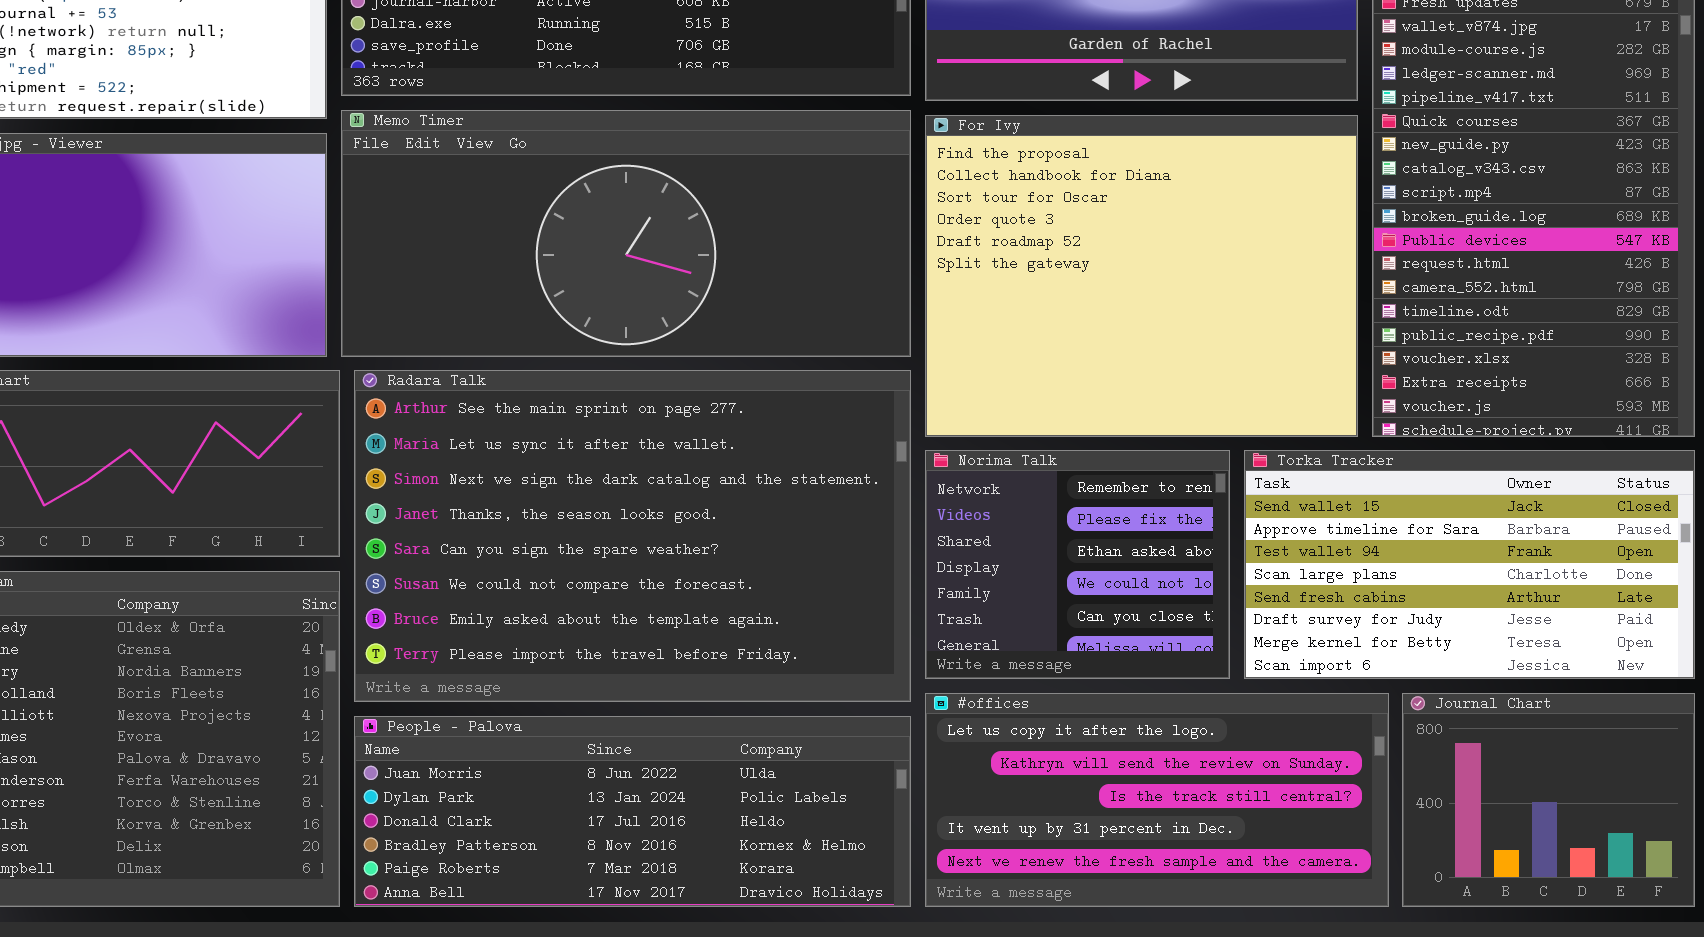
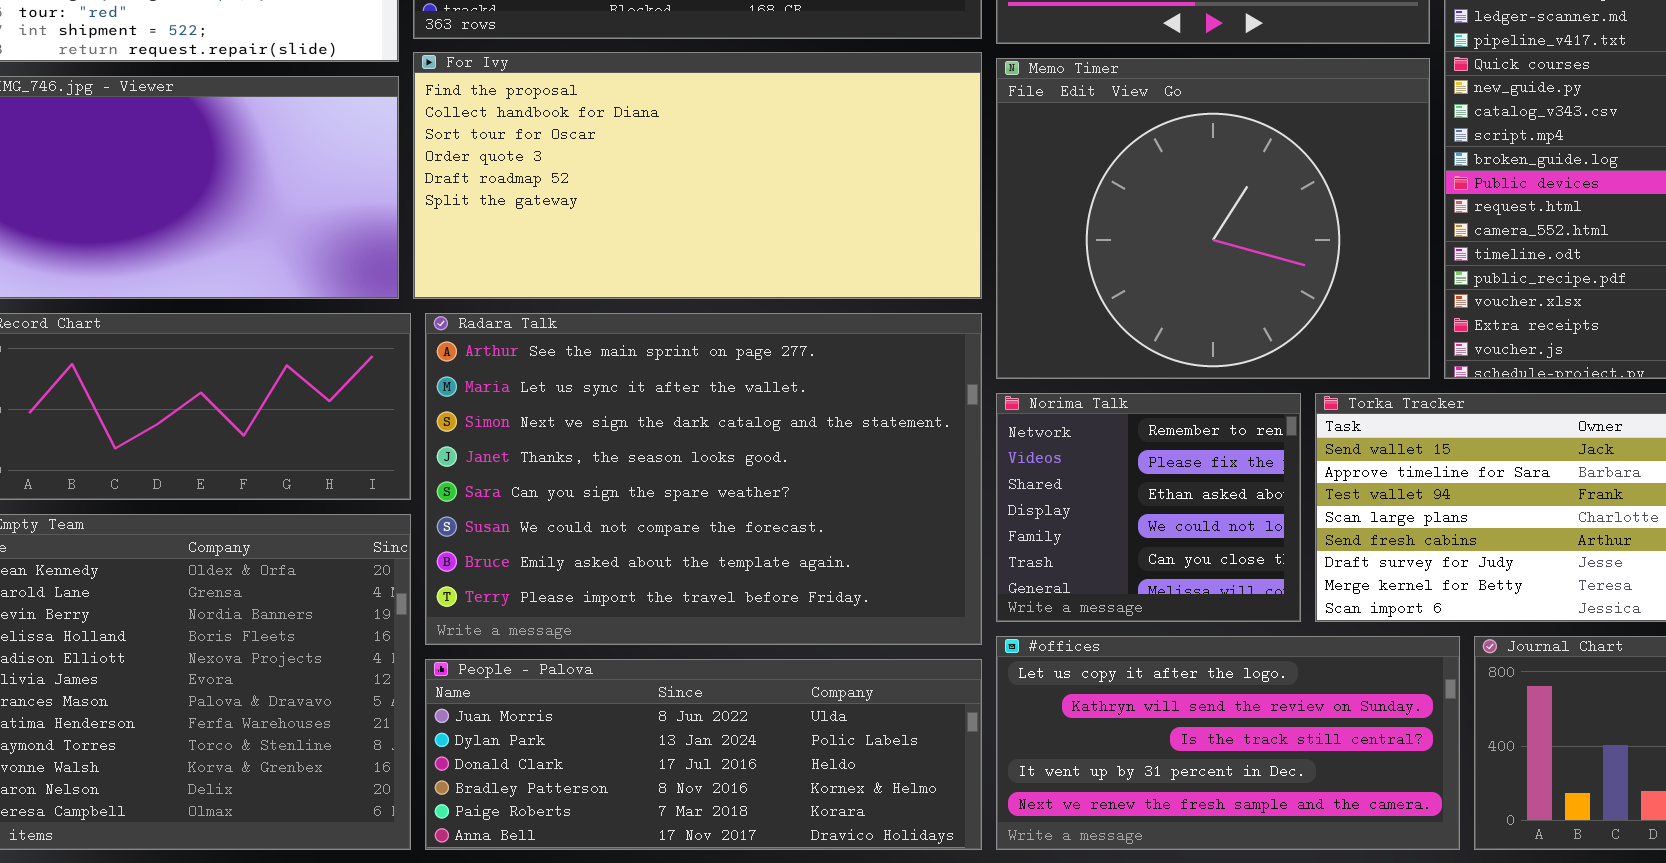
Memo Timer: [341,110,911,357] -> [996,58,1430,379], moved, resized
For Ivy: [925,115,1358,437] -> [413,52,982,299], moved, resized

